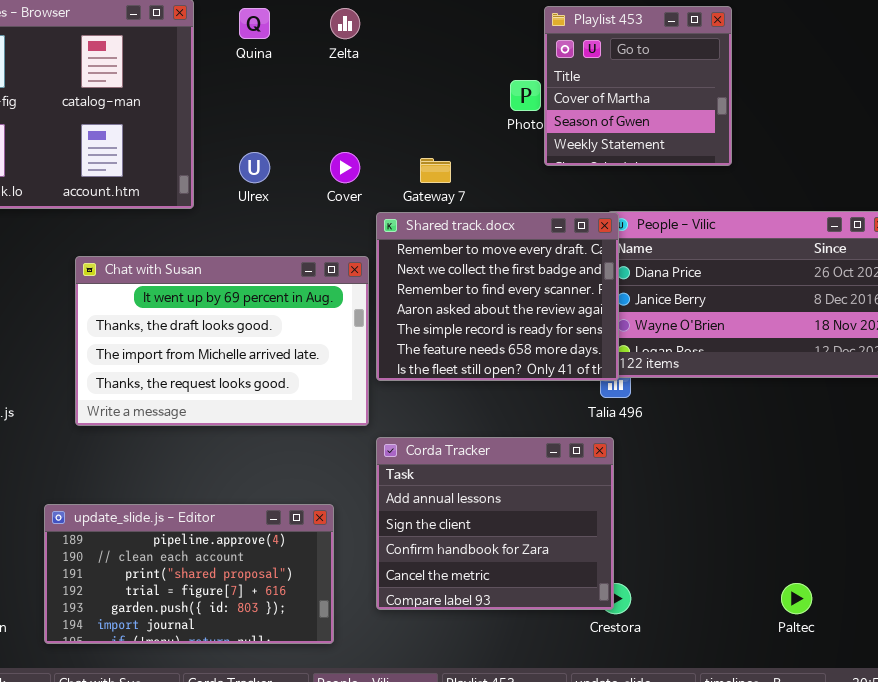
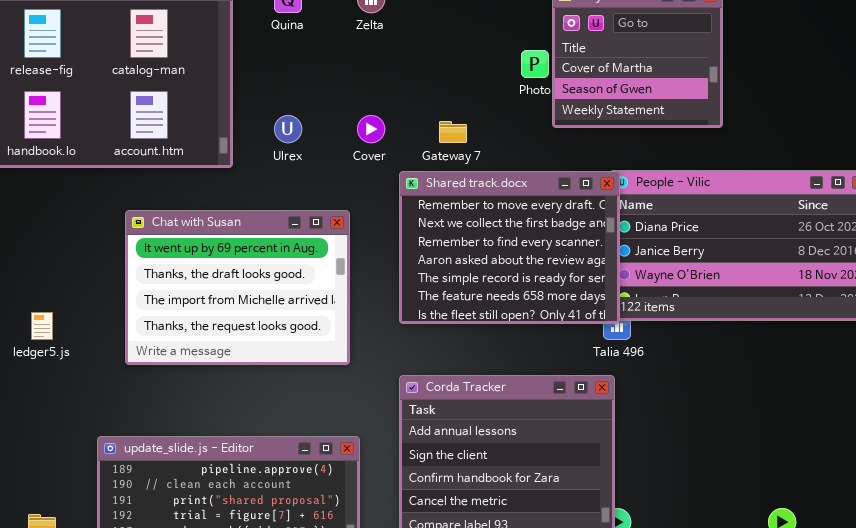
Chat with Susan: [75,256,369,426] -> [125,210,350,365], resized

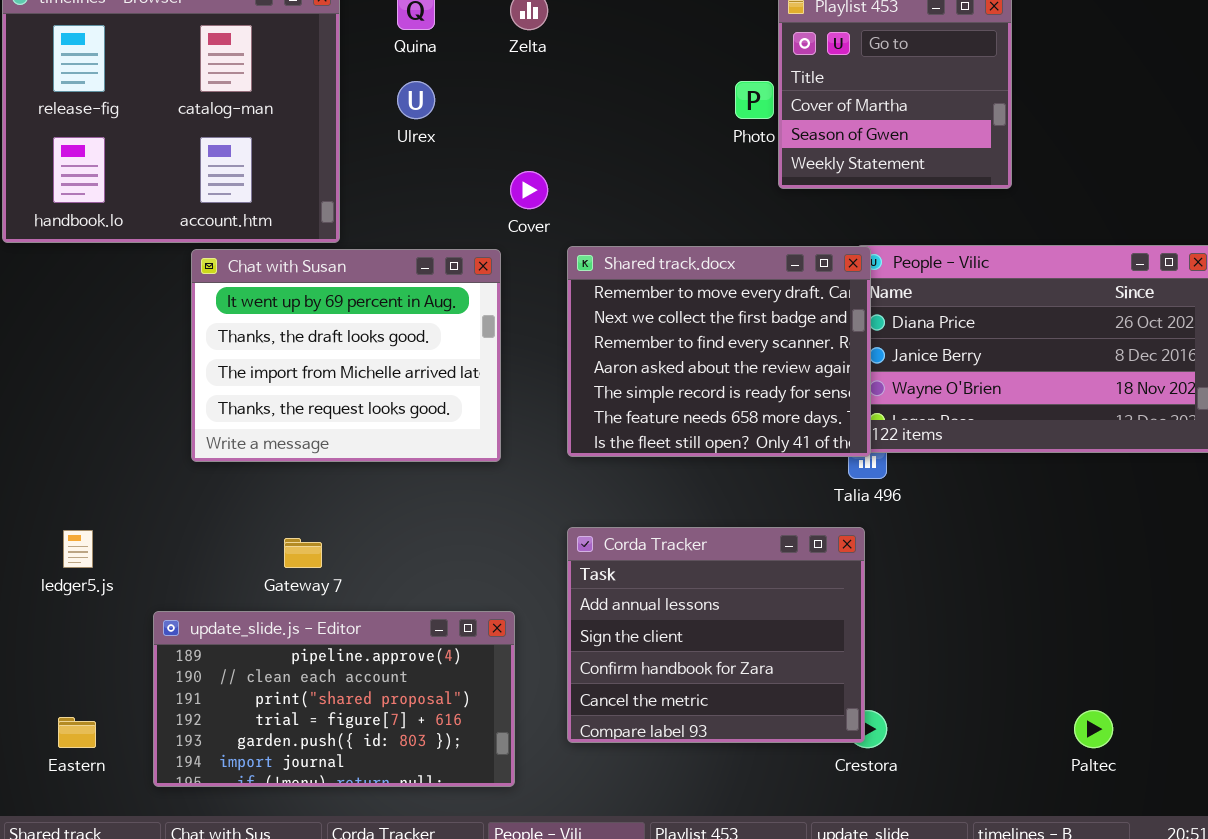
Ulrex: [274,115,302,143] -> [397,81,435,119], moved
Gateway 7: [439,121,467,143] -> [284,538,322,568], moved
Chat with Susan: [125,210,350,365] -> [191,249,501,462], moved
ledger5.js: [31,312,53,340] -> [63,530,93,568], moved

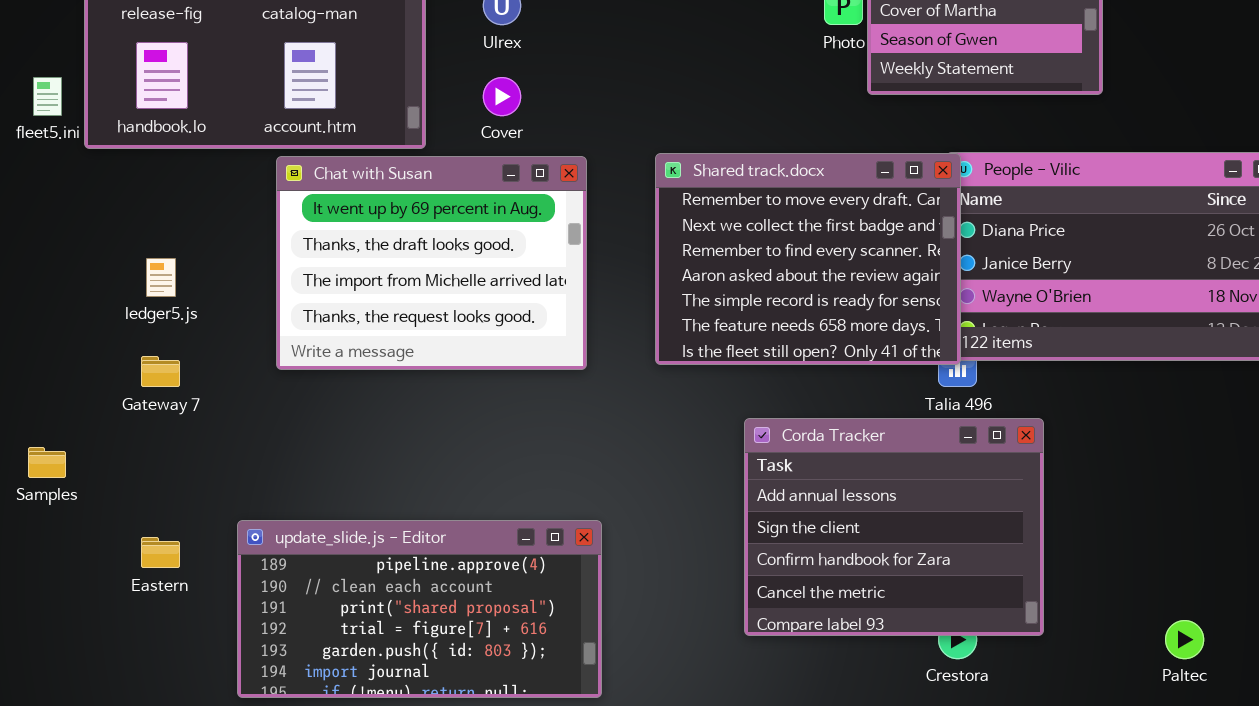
Cover: [510,171,548,209] -> [483,77,521,116], moved
Corda Tracker: [567,527,865,743] -> [744,418,1044,636], moved
ledger5.js: [63,530,93,568] -> [146,258,176,297], moved
Gateway 7: [284,538,322,568] -> [141,356,180,387], moved
Eastern: [58,717,96,748] -> [141,537,180,568], moved

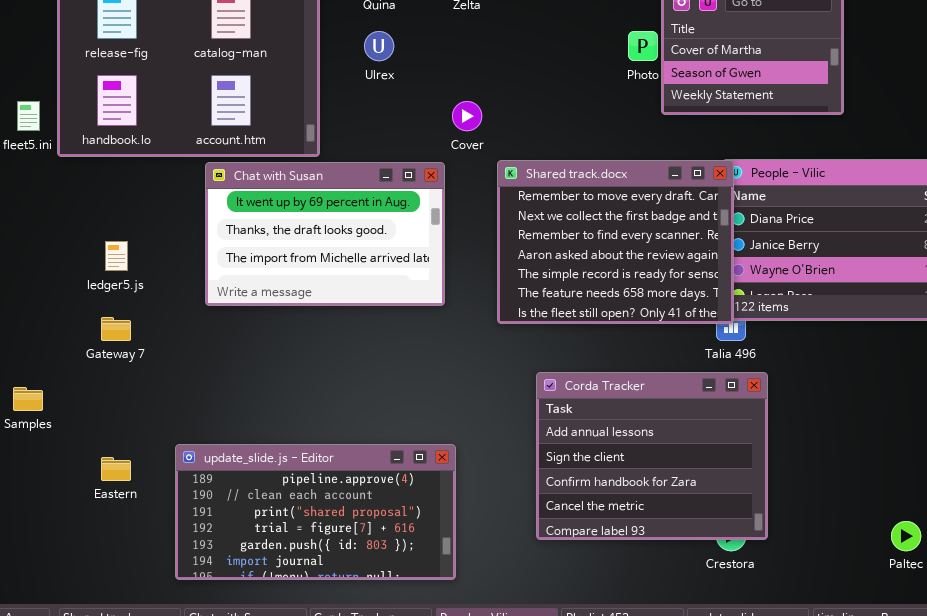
Cover: [483,77,521,116] -> [452,101,482,131], moved
Chat with Susan: [276,156,587,370] -> [205,162,445,306], resized
Corda Tracker: [744,418,1044,636] -> [536,372,768,540], moved

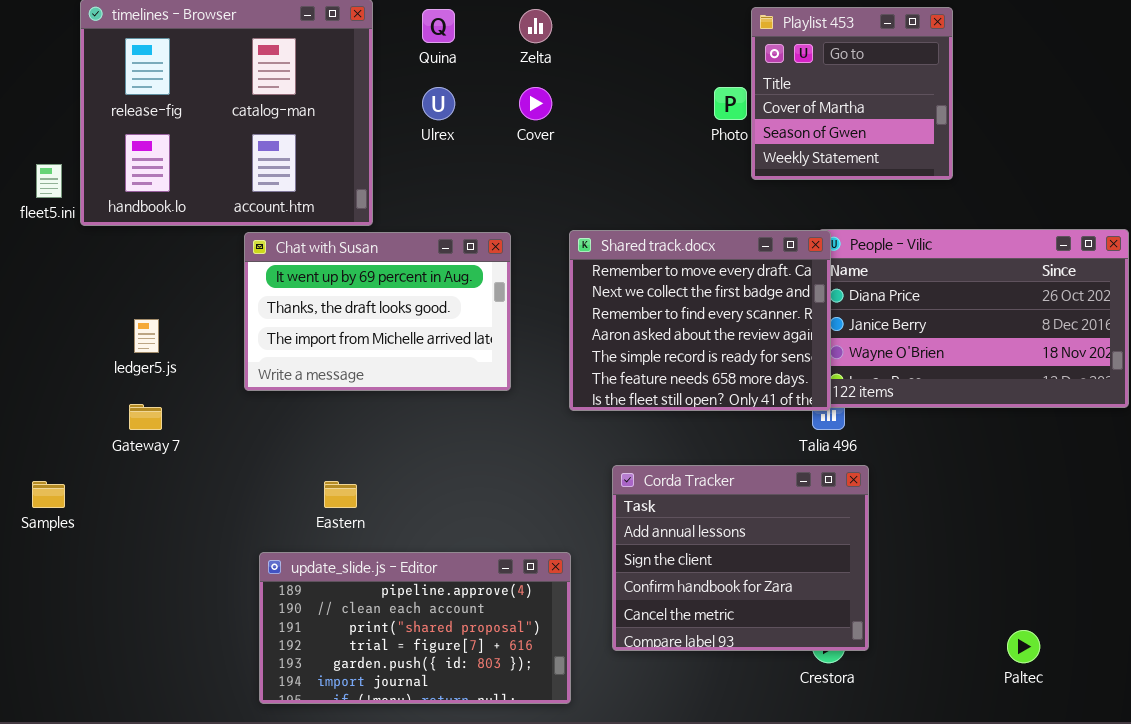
Cover: [452,101,482,131] -> [519,87,552,120], moved
update_slide.js - Editor: [175,444,456,580] -> [259,552,571,704], moved
Eastern: [101,457,131,481] -> [324,481,357,508], moved

